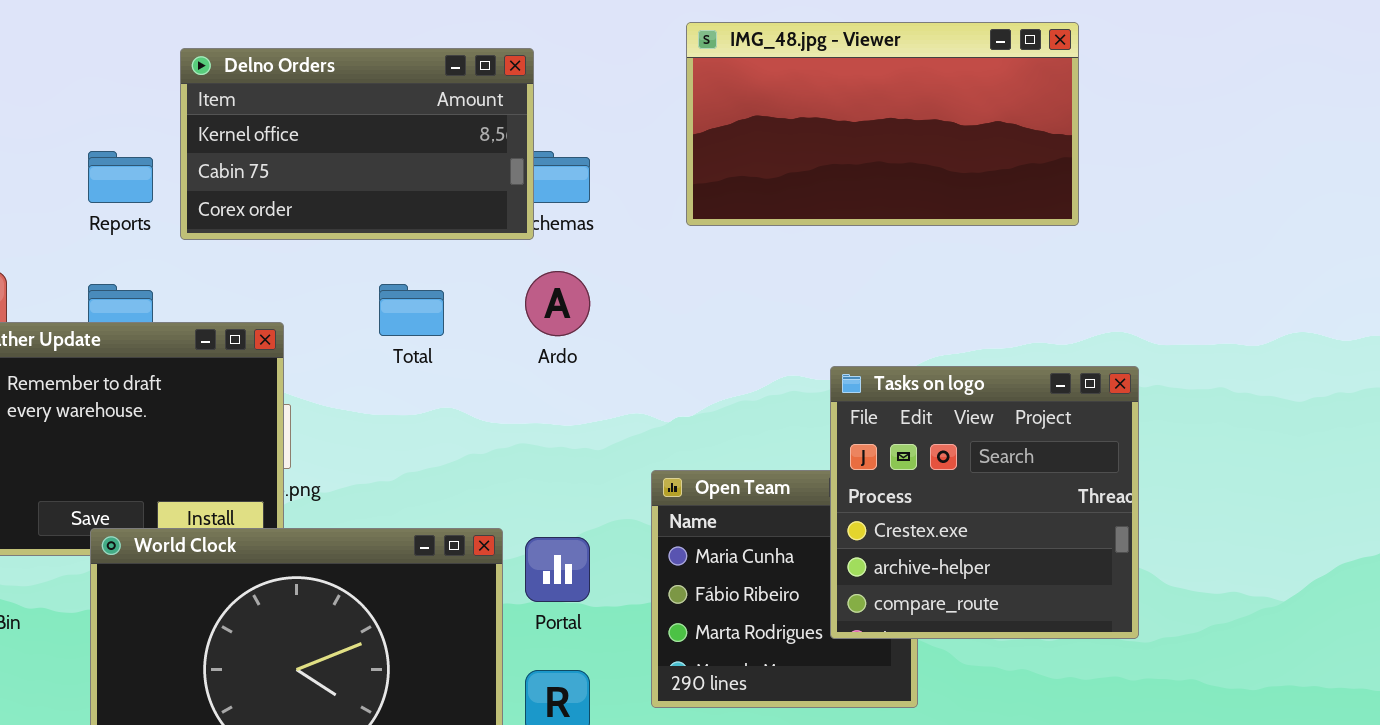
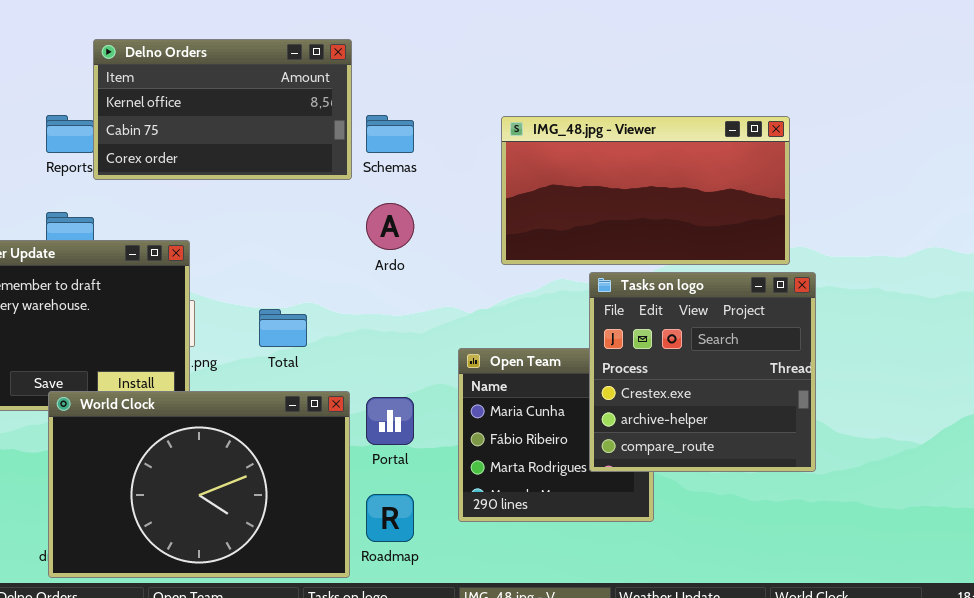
IMG_48.jpg - Viewer: [686,22,1079,226] -> [501,116,790,265], moved
Delno Orders: [180,48,534,240] -> [93,39,352,180], moved
Total: [379,284,444,336] -> [259,309,307,347], moved

